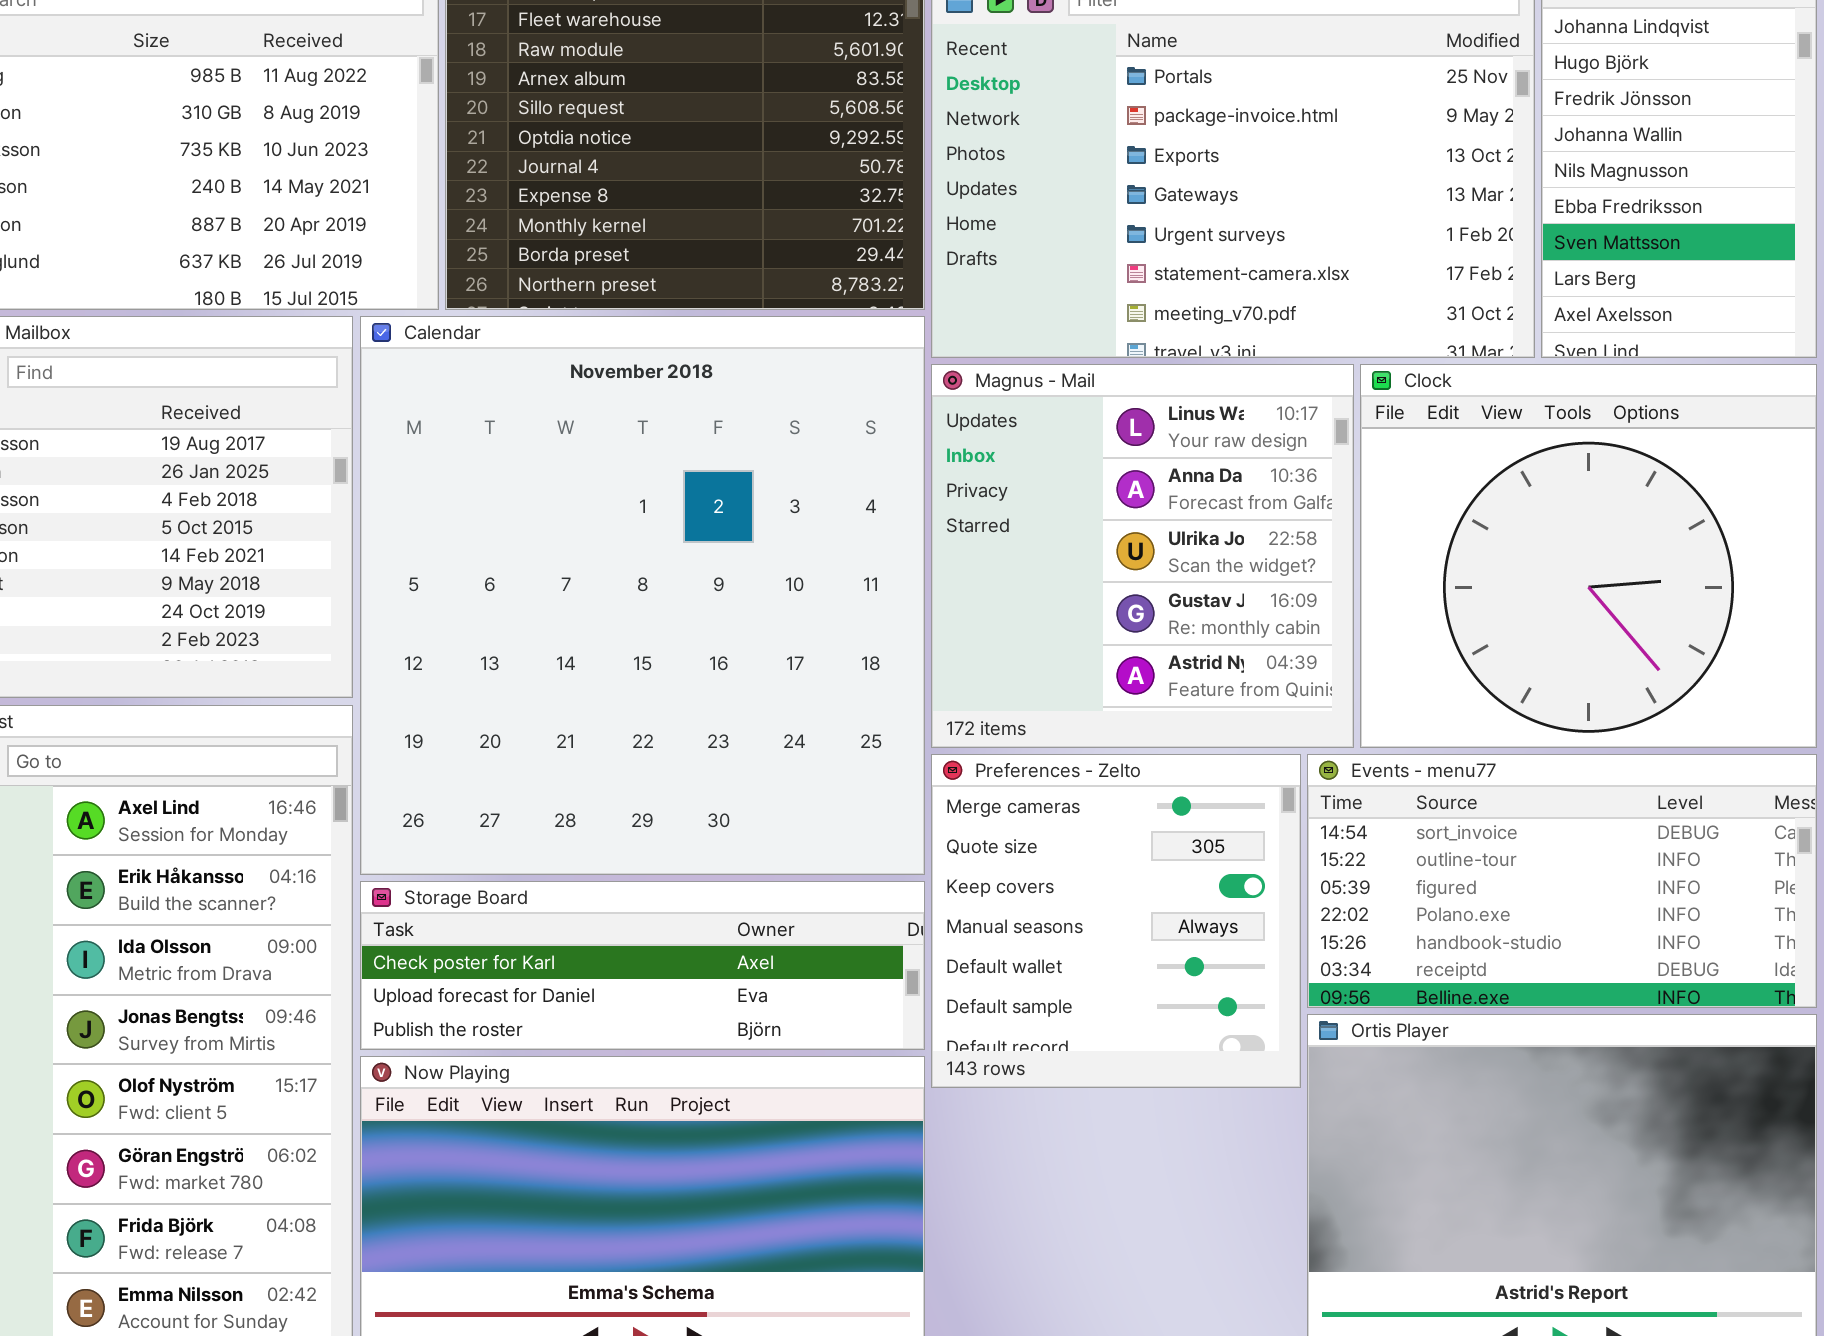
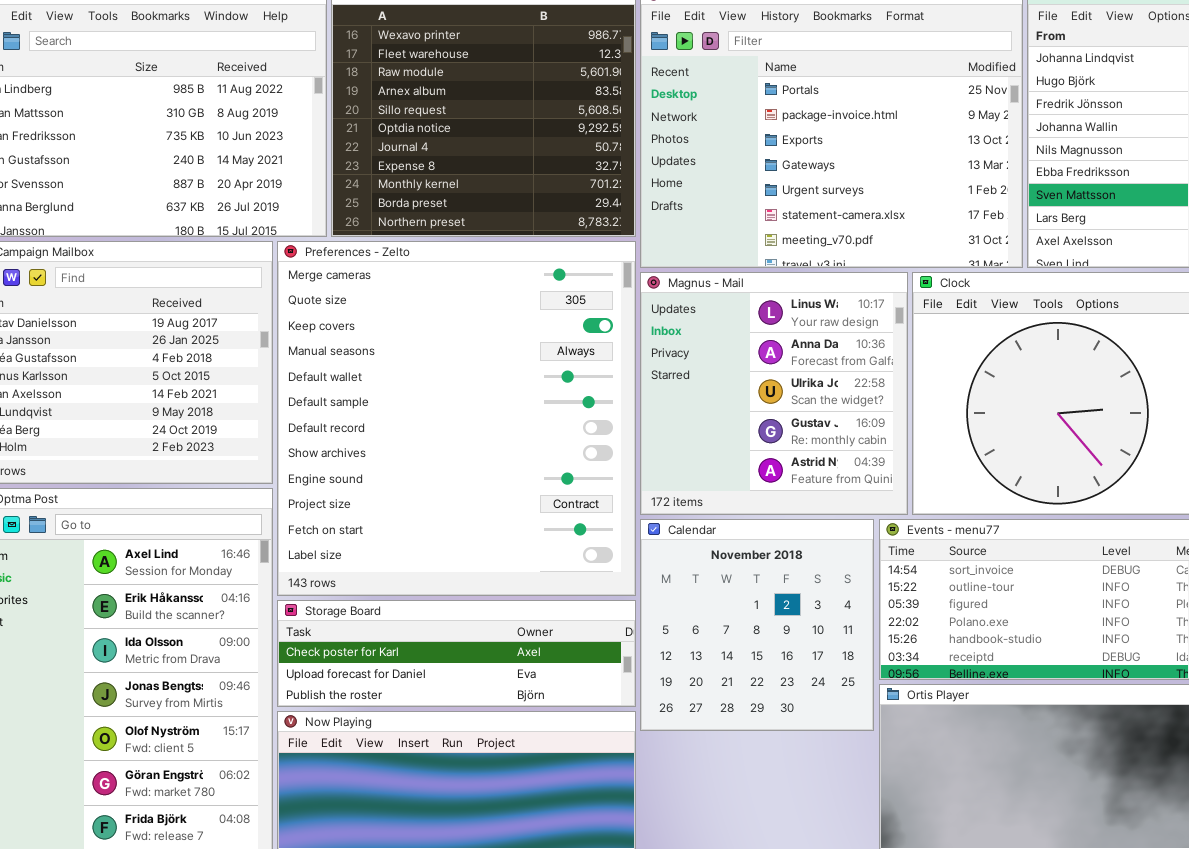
Calendar: [360,316,925,875] -> [640,519,874,731], moved, resized
Preferences - Zelto: [931,754,1301,1088] -> [277,241,636,596], moved, resized

